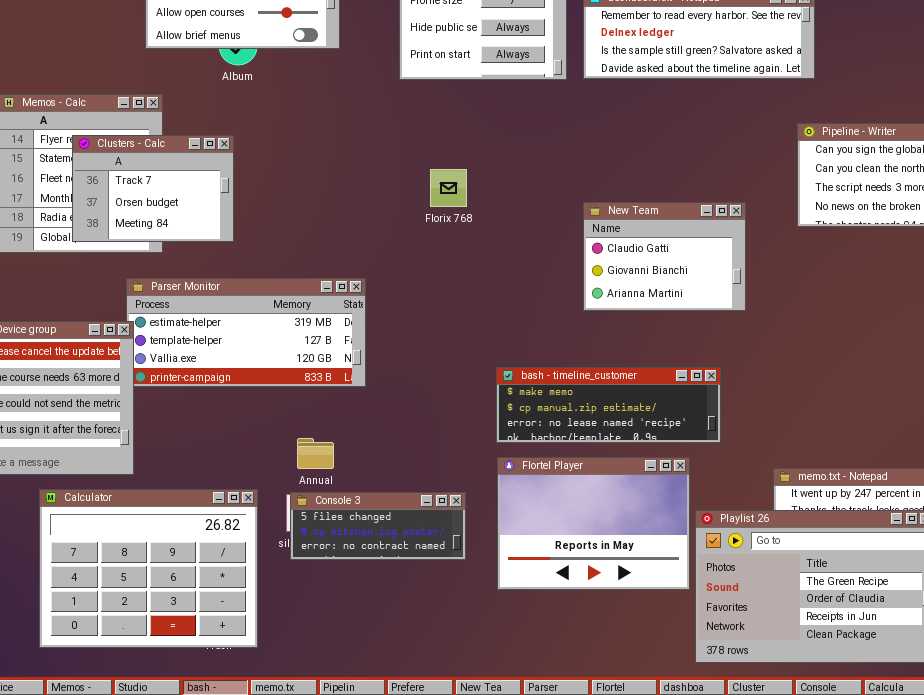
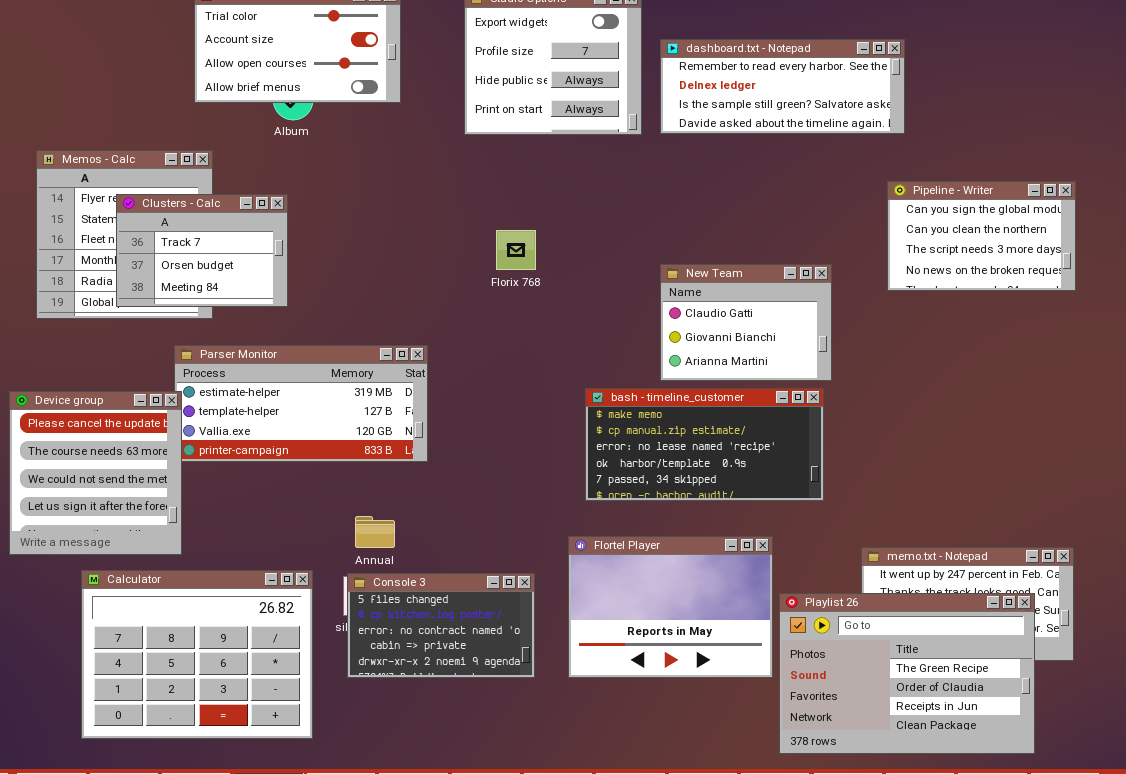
bash - timeline_customer: [496,367,721,443] -> [585,388,824,501], moved, resized
Console 3: [290,492,466,560] -> [347,573,535,678], resized

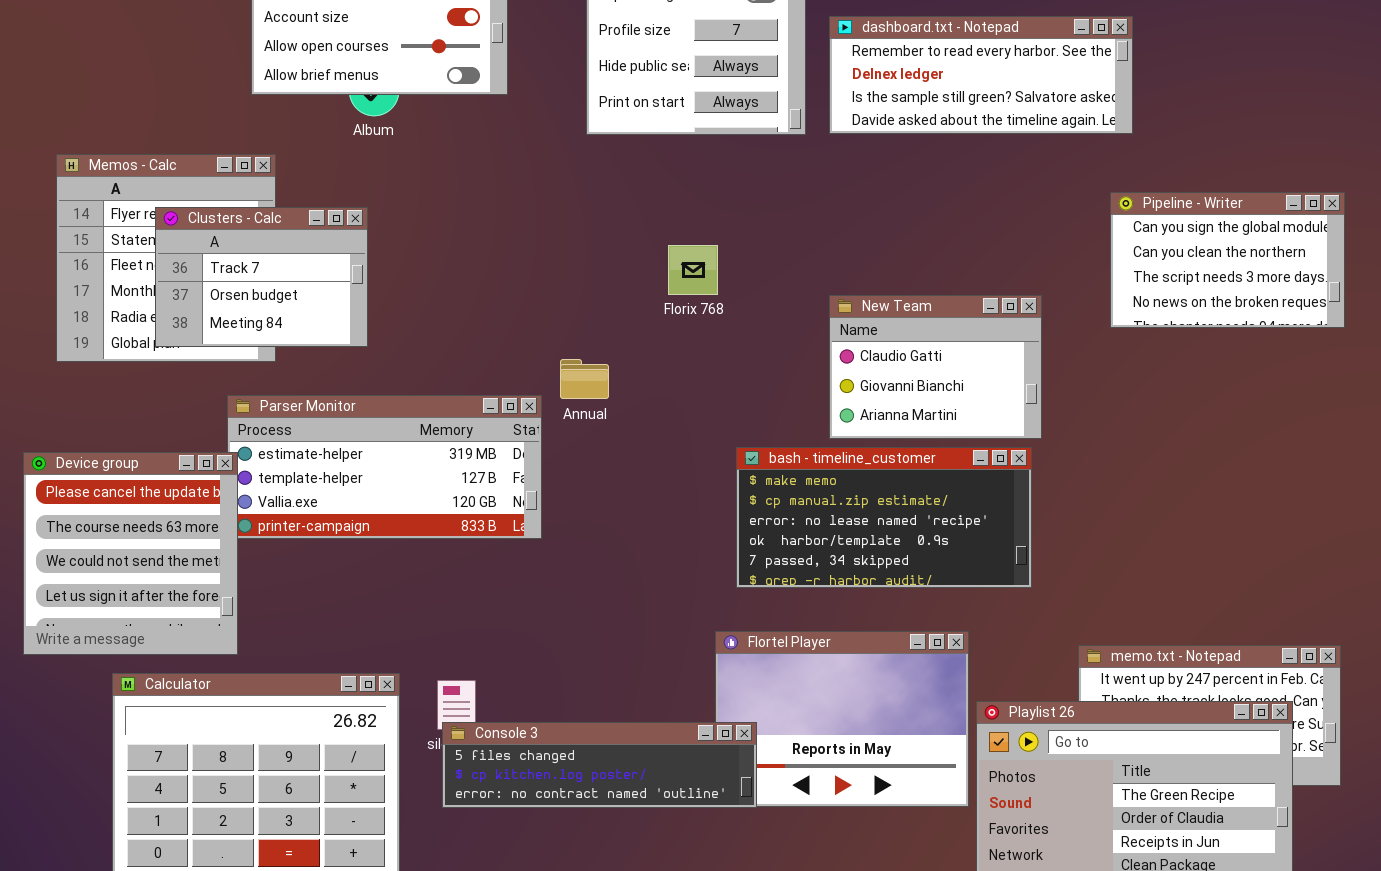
Florix 768: [496,230,536,270] -> [668,245,718,295], moved
Annual: [355,516,395,548] -> [560,359,609,399], moved
Console 3: [347,573,535,678] -> [442,722,757,808], resized

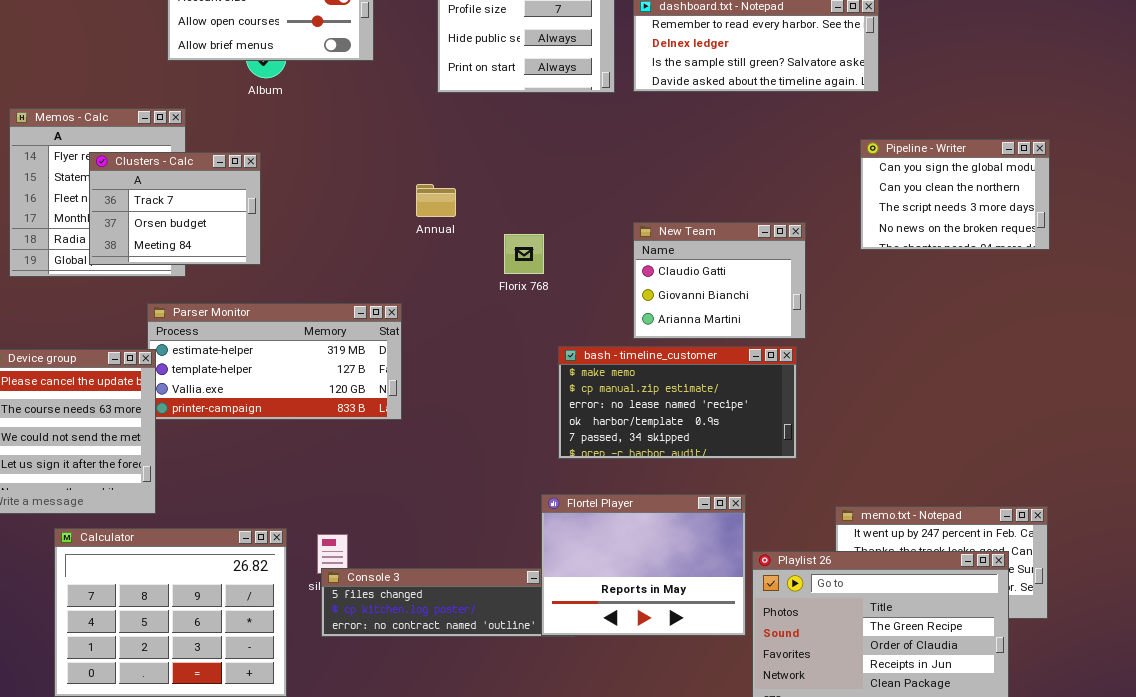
Florix 768: [668,245,718,295] -> [504,234,544,274], moved
Annual: [560,359,609,399] -> [416,184,456,217], moved
Flortel Player: [715,631,969,807] -> [541,494,746,636], raised

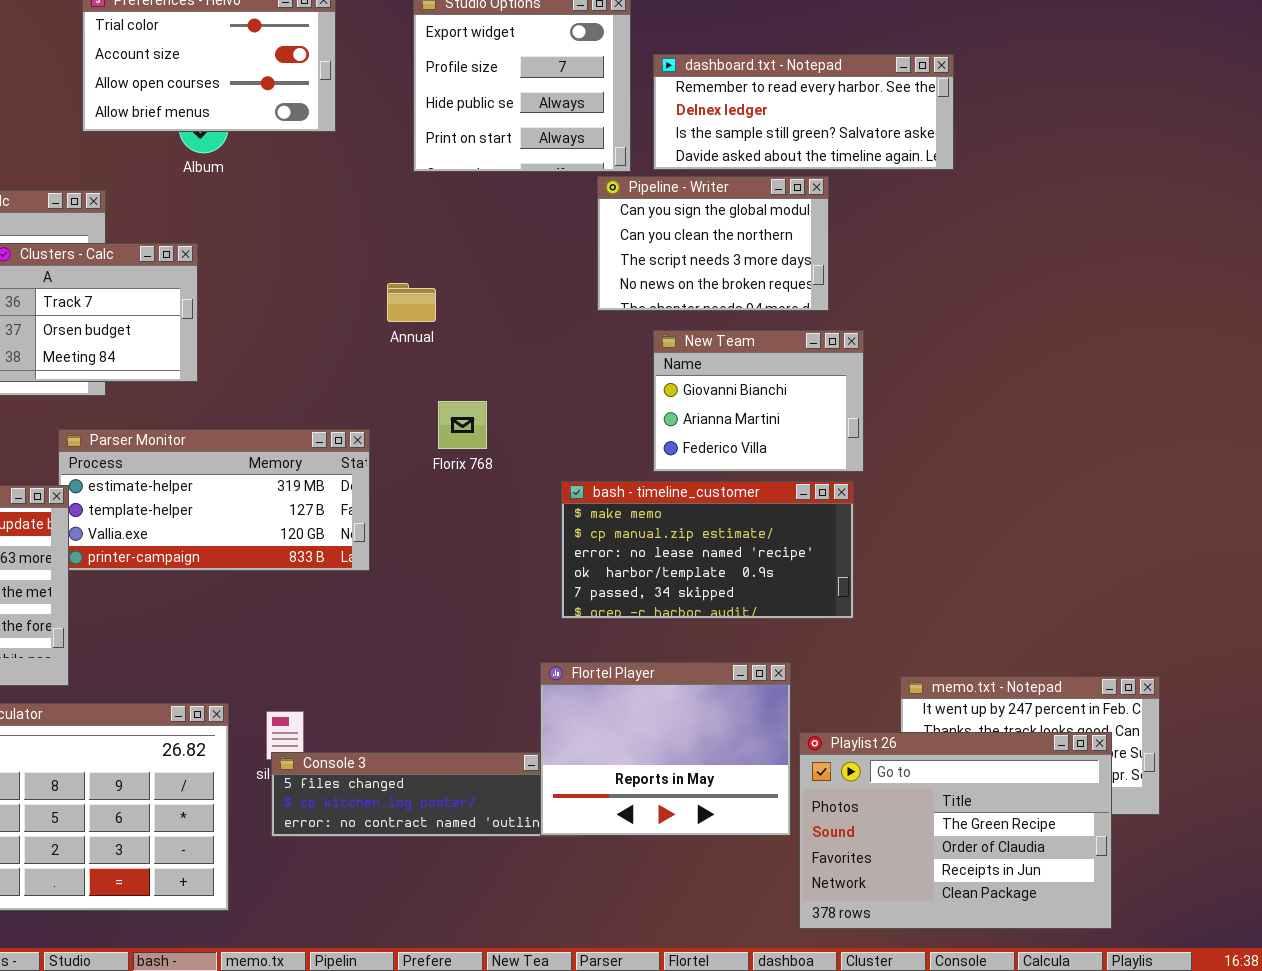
Pipeline - Writer: [860,139,1050,250] -> [597,176,829,311], moved
New Team: [633,222,806,339] -> [653,330,864,472], scrolled down 1 row
Florix 768: [504,234,544,274] -> [438,401,487,449], moved

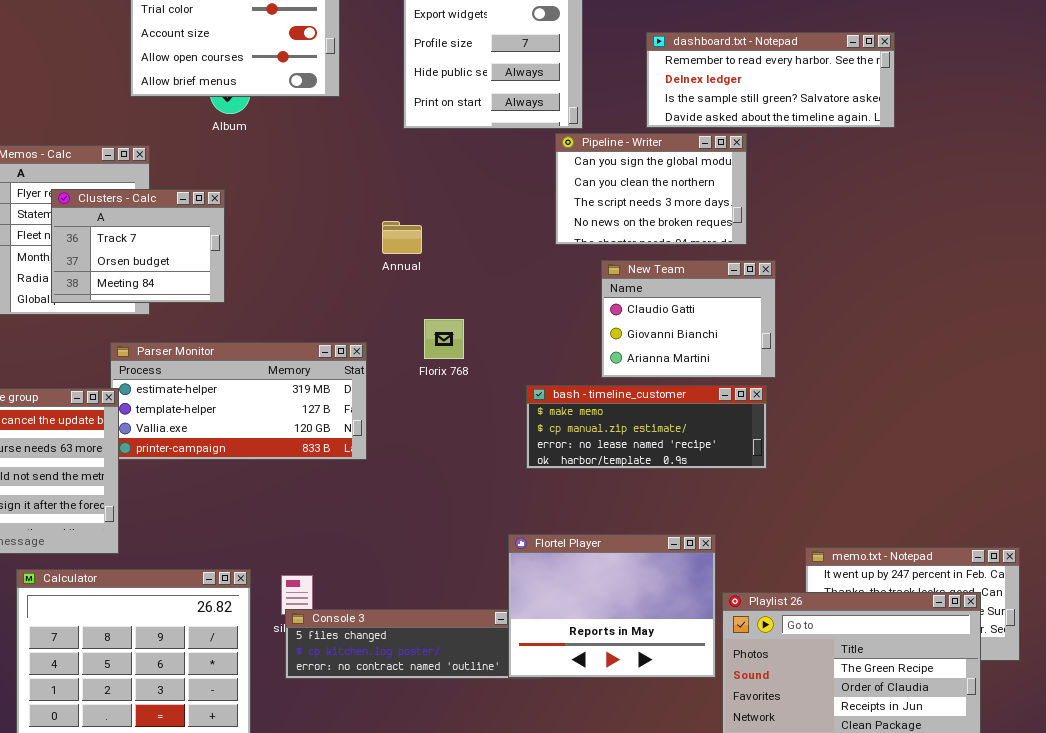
dashboard.txt - Notepad: [653,54,954,170] -> [646,32,895,128], moved
New Team: [653,330,864,472] -> [601,260,776,378], scrolled up 1 row
bash - timeline_customer: [561,481,854,619] -> [526,385,767,469], resized

